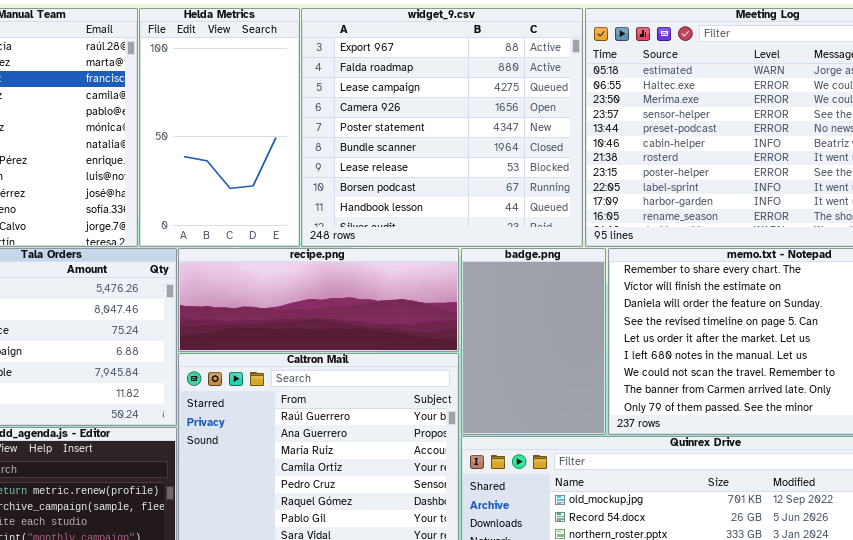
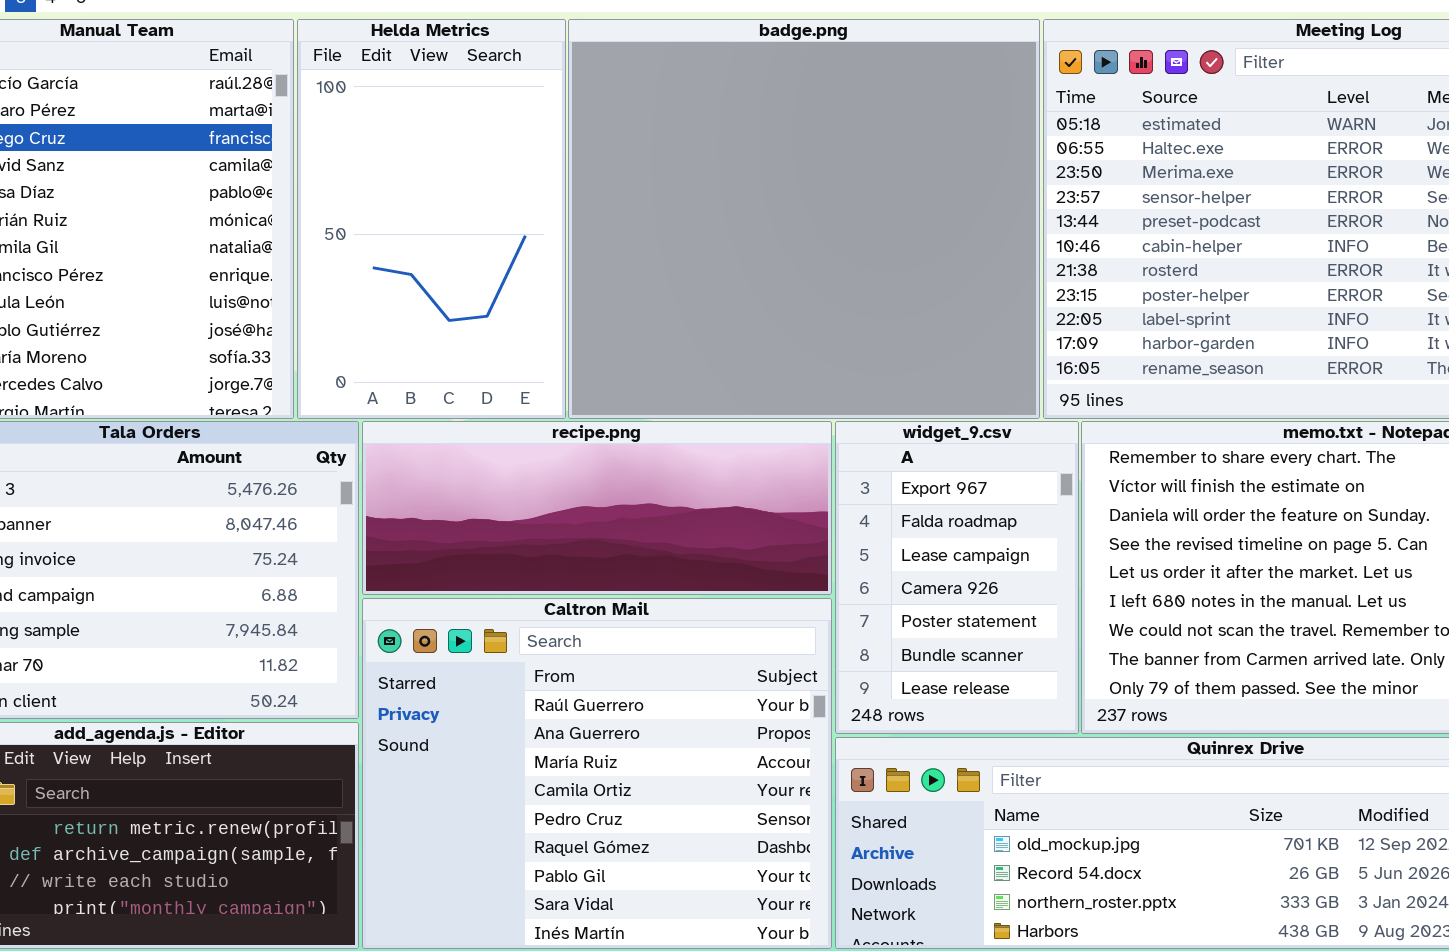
widget_9.csv: [301,8,583,247] -> [835,421,1079,734], moved, resized
badge.png: [461,248,606,435] -> [568,19,1040,419], moved, resized

